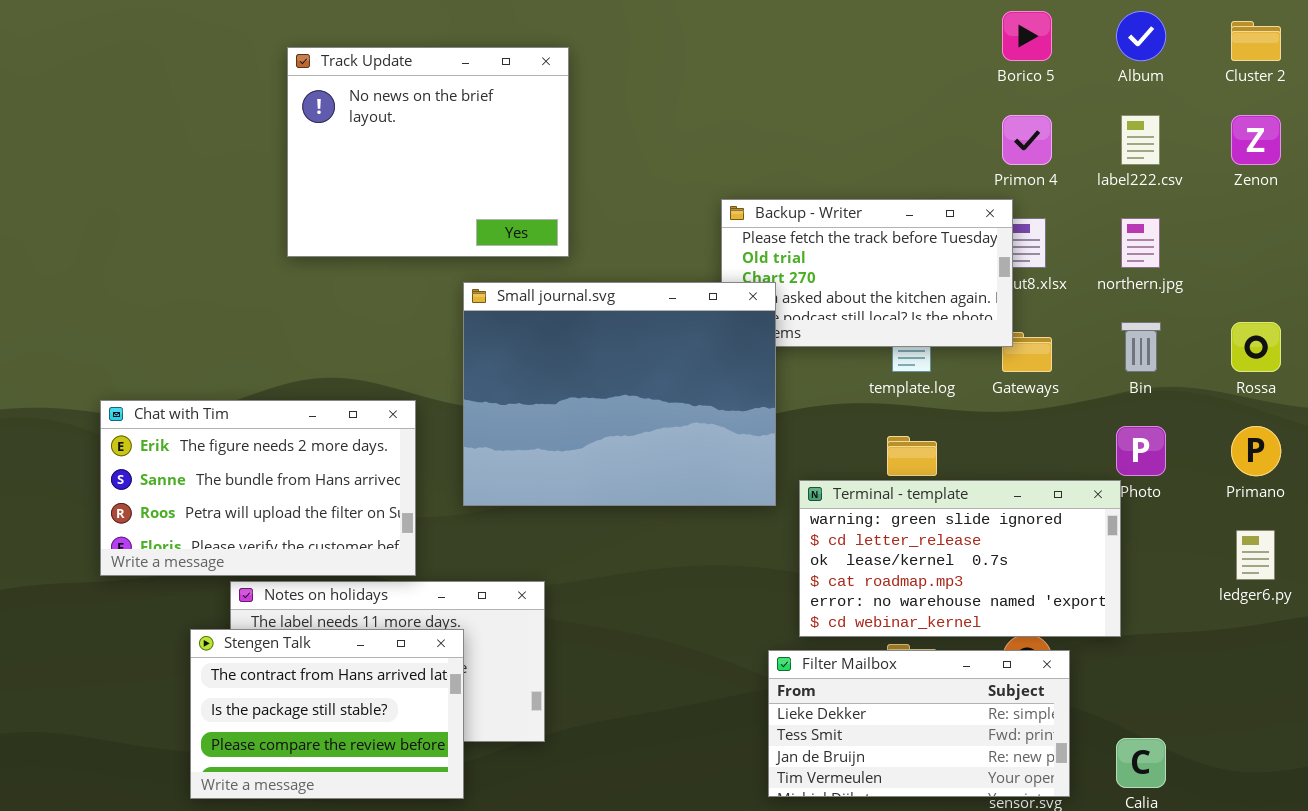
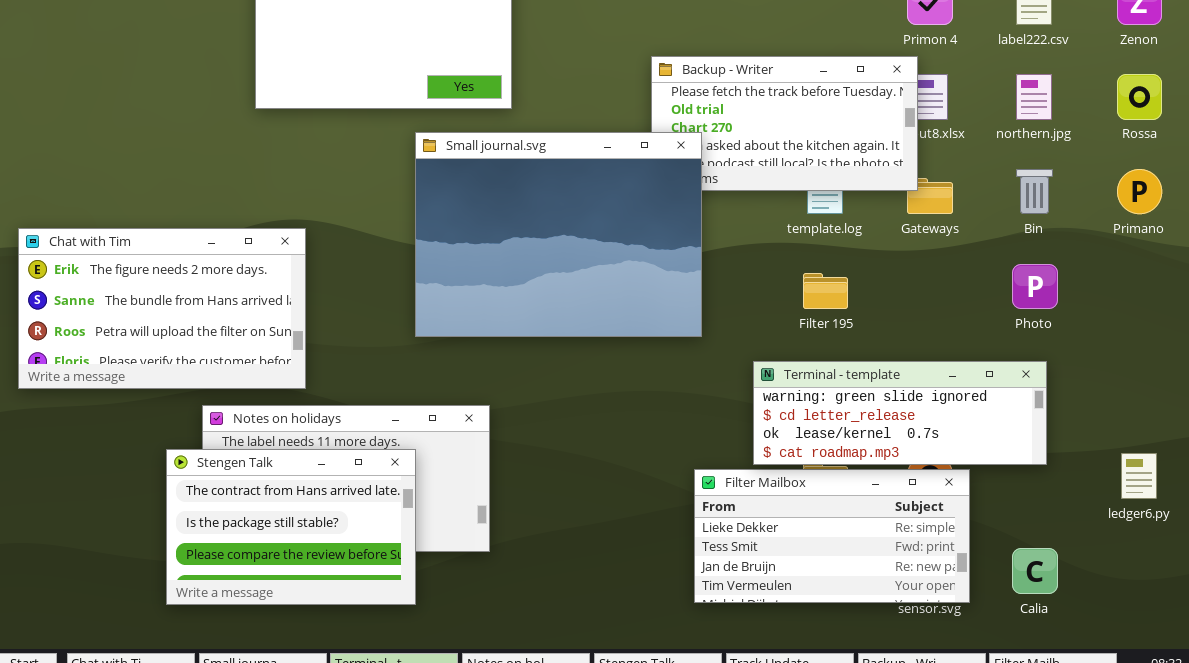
Rossa: [1231,322,1281,372] -> [1117,74,1162,120], moved
Chat with Tim: [100,400,416,576] -> [18,228,306,389], moved
Primano: [1231,426,1281,476] -> [1117,169,1162,214], moved
Terminal - template: [799,480,1121,637] -> [753,361,1047,465], moved, resized
ledger6.py: [1236,530,1275,580] -> [1121,453,1157,499], moved

